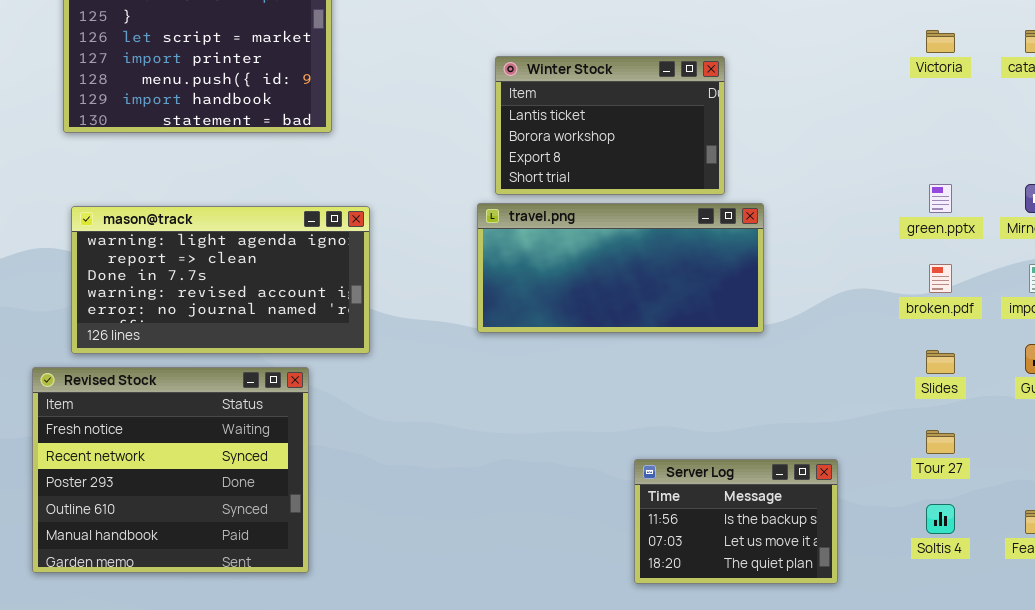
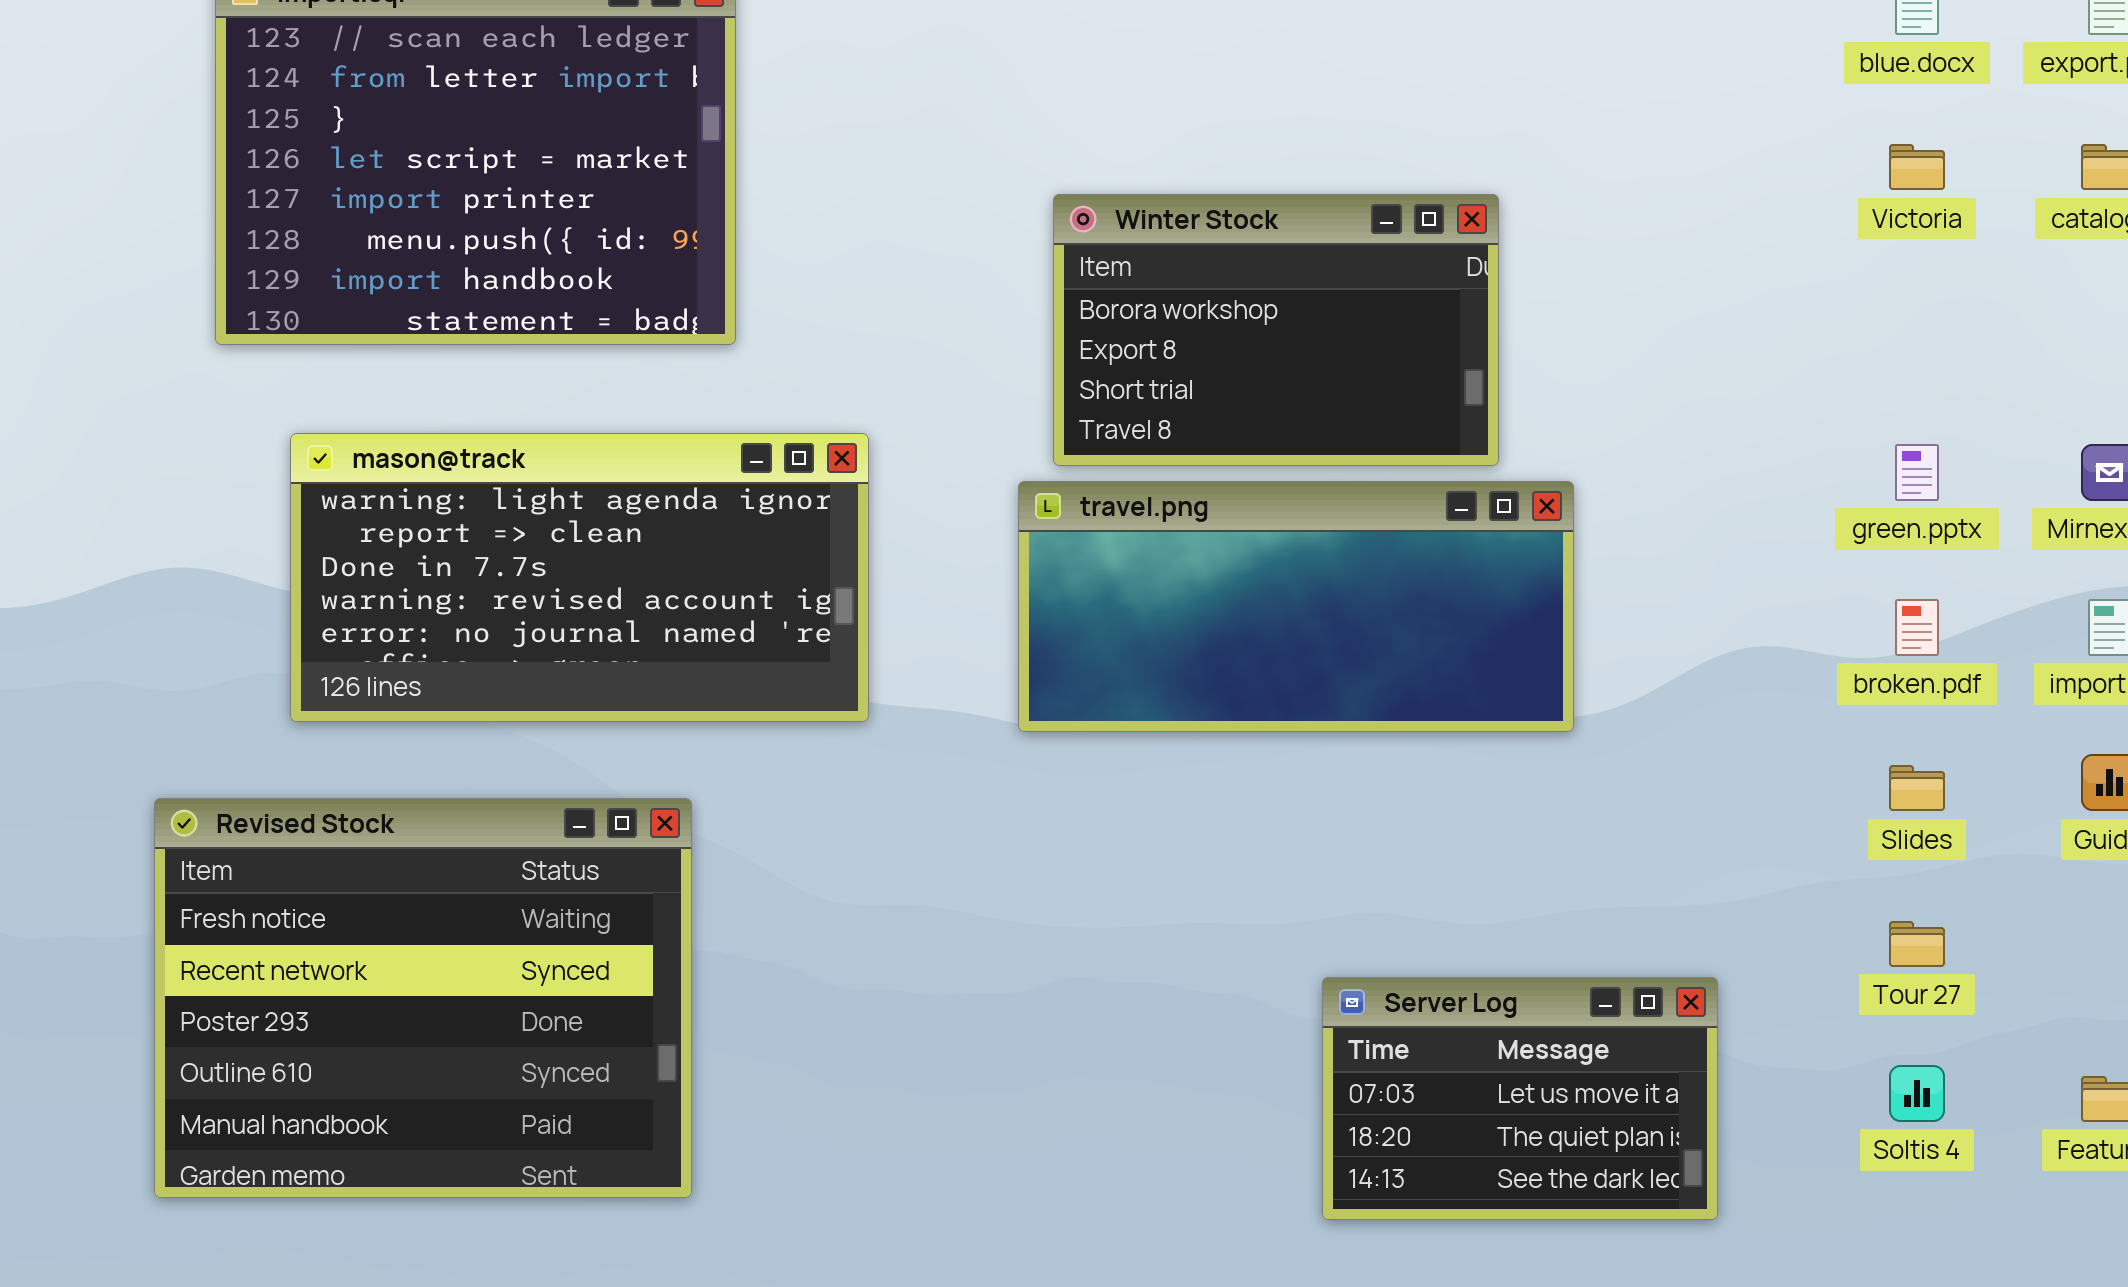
Winter Stock: [495,56,725,195] -> [1053,194,1499,466], scrolled down 1 row
mason@track: [71,206,370,354] -> [290,433,869,722], moved
Server Log: [634,459,838,584] -> [1322,977,1718,1220], scrolled down 1 row

